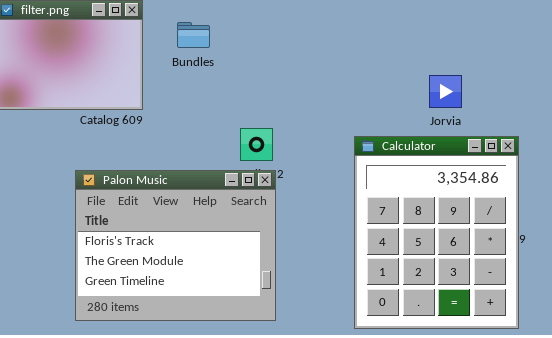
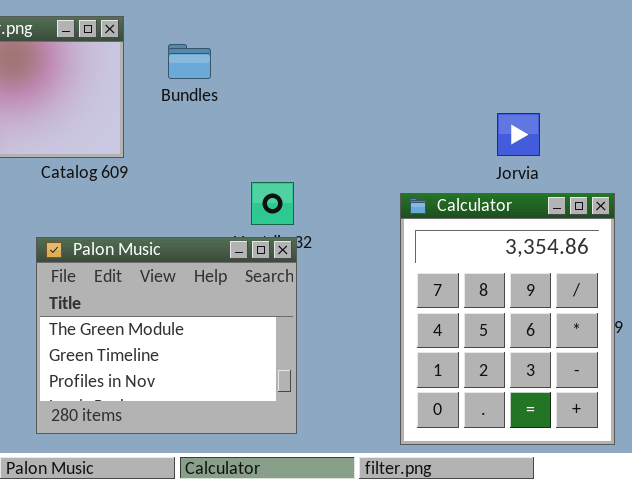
Palon Music: [75,170,276,321] -> [36,237,297,434], scrolled down 1 row

